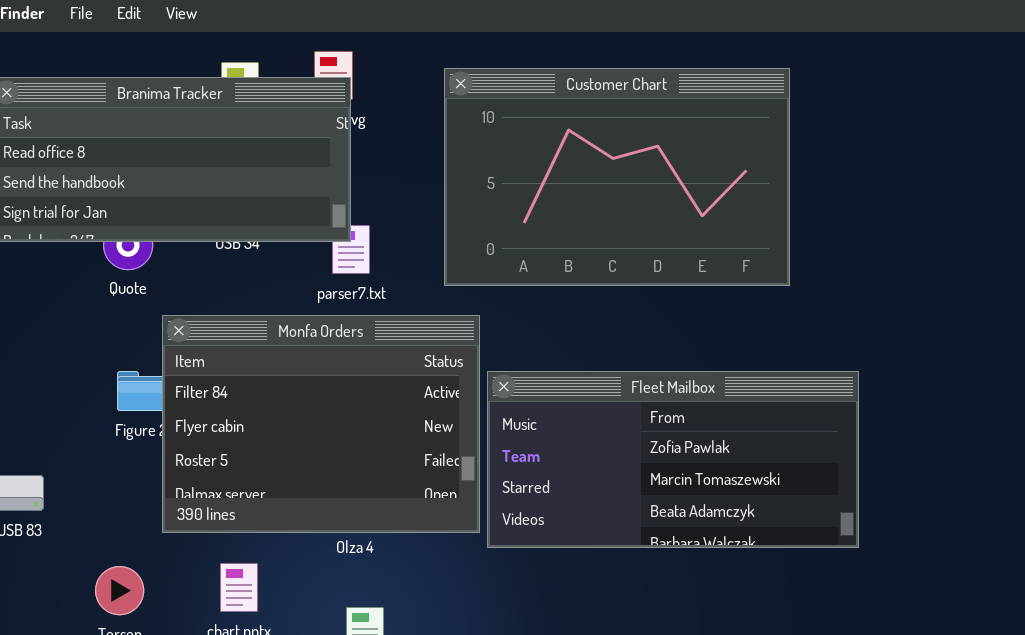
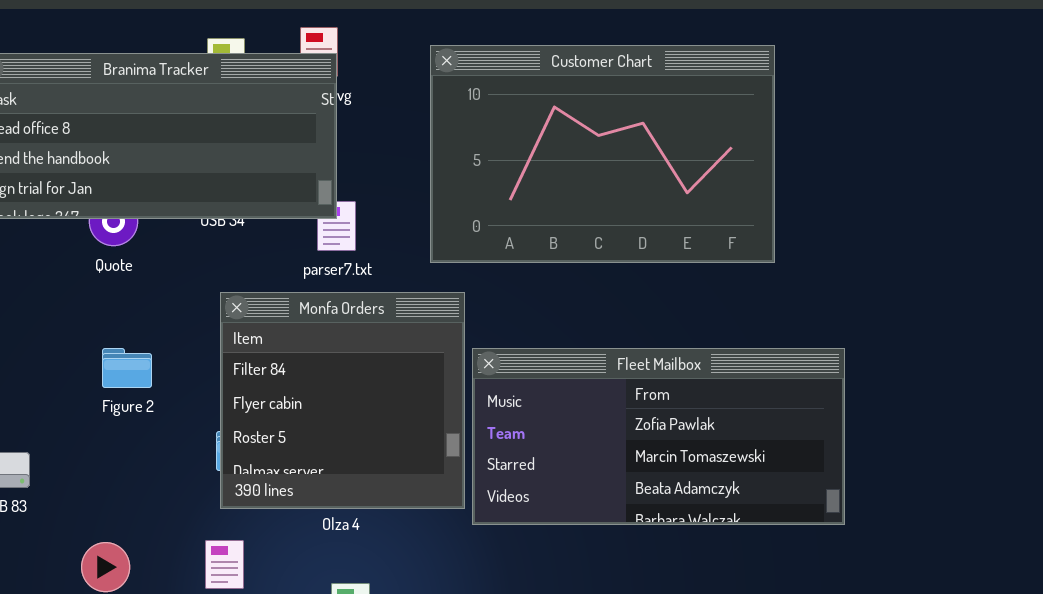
Monfa Orders: [162,315,480,533] -> [220,292,465,509], resized

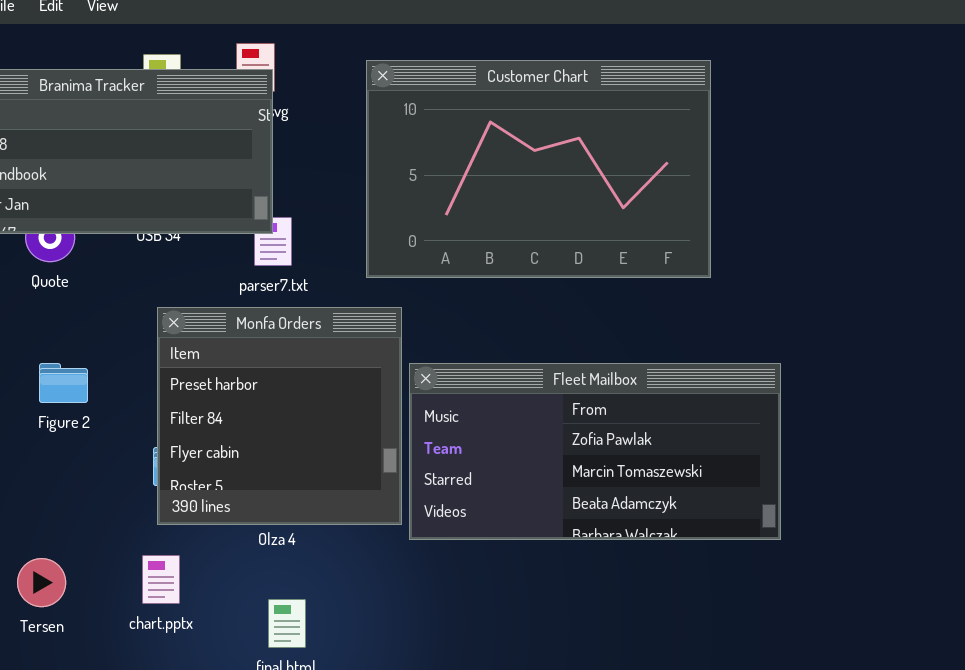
Monfa Orders: [220,292,465,509] -> [157,307,402,525], scrolled up 1 row

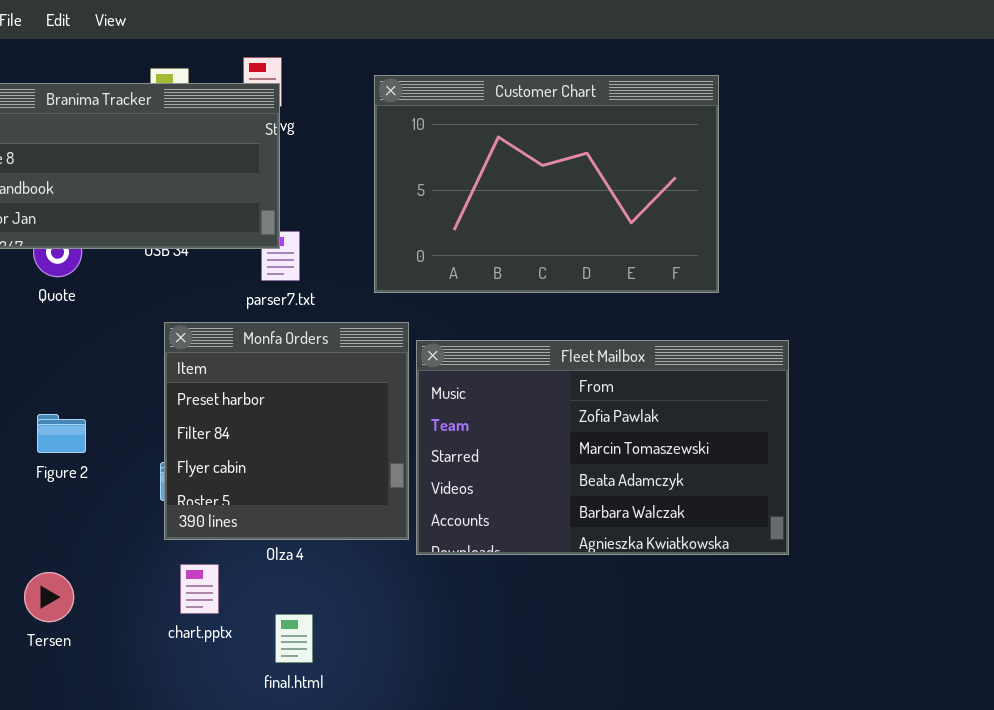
Figure 2: [39,363,88,403] -> [37,414,86,453], moved
Fleet Mailbox: [409,363,781,540] -> [416,340,789,555], resized
chart.pptx: [142,555,180,604] -> [180,564,219,614], moved

